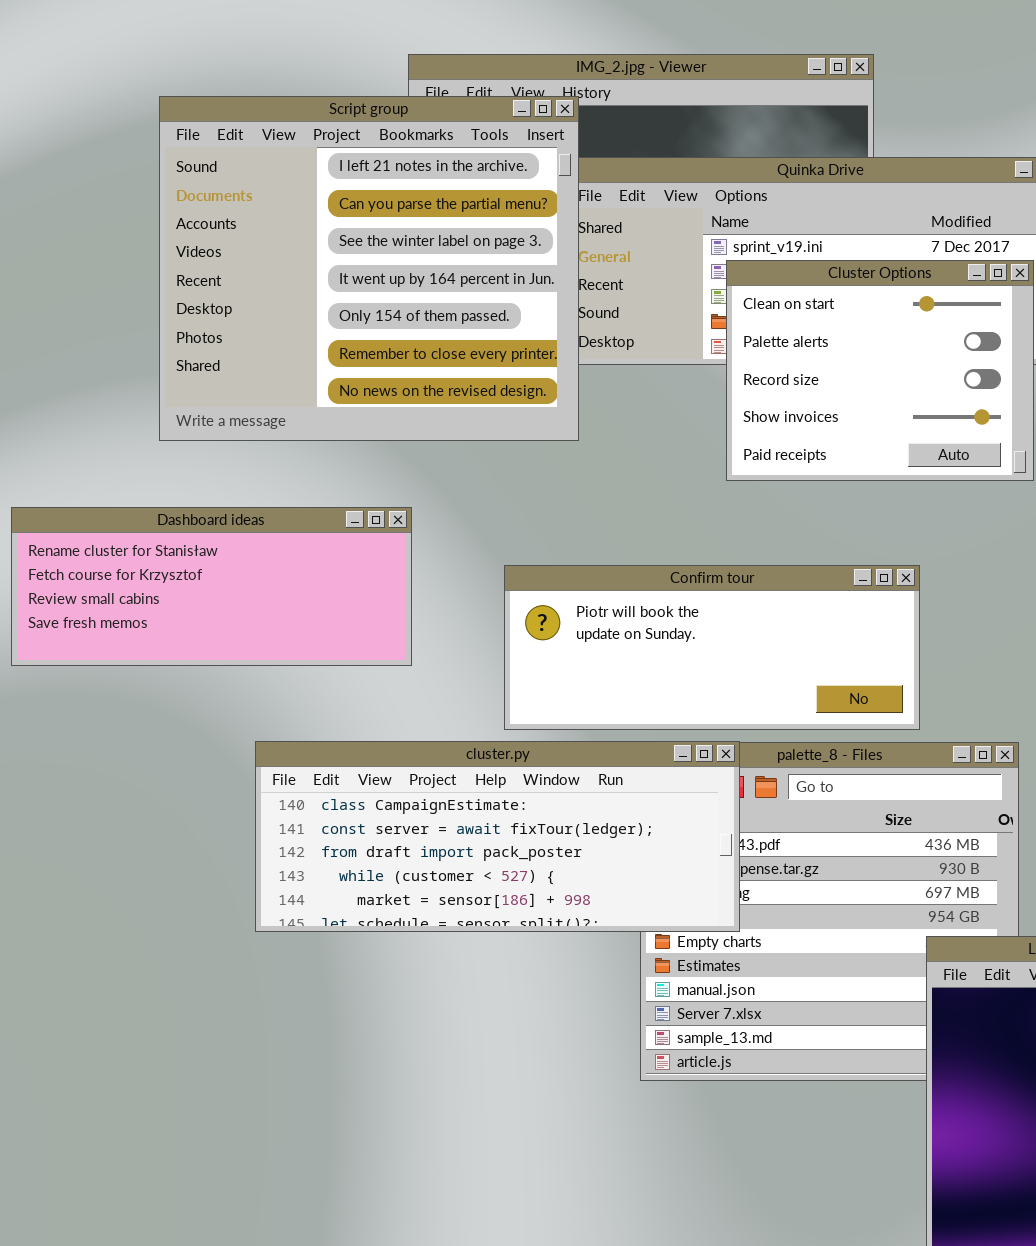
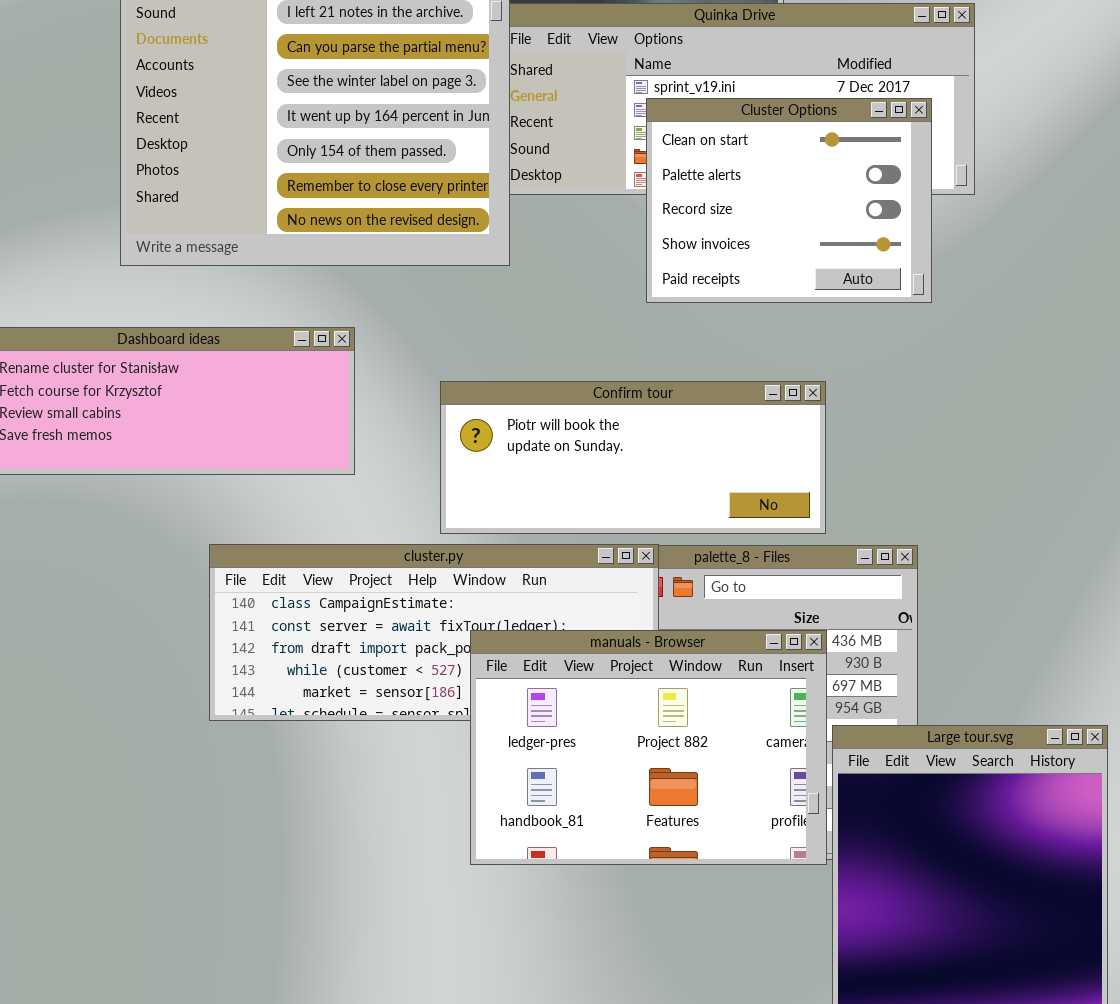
manuals - Browser: none -> [470,630,827,865], opened

